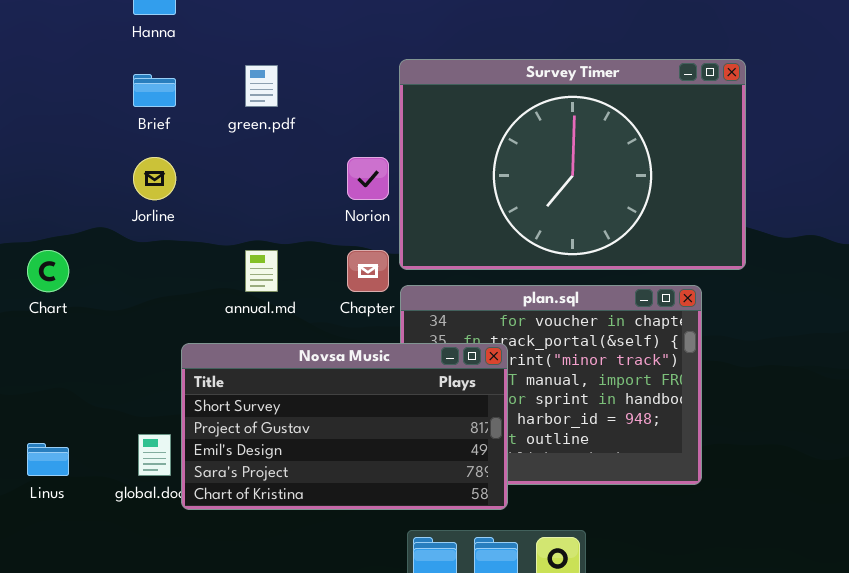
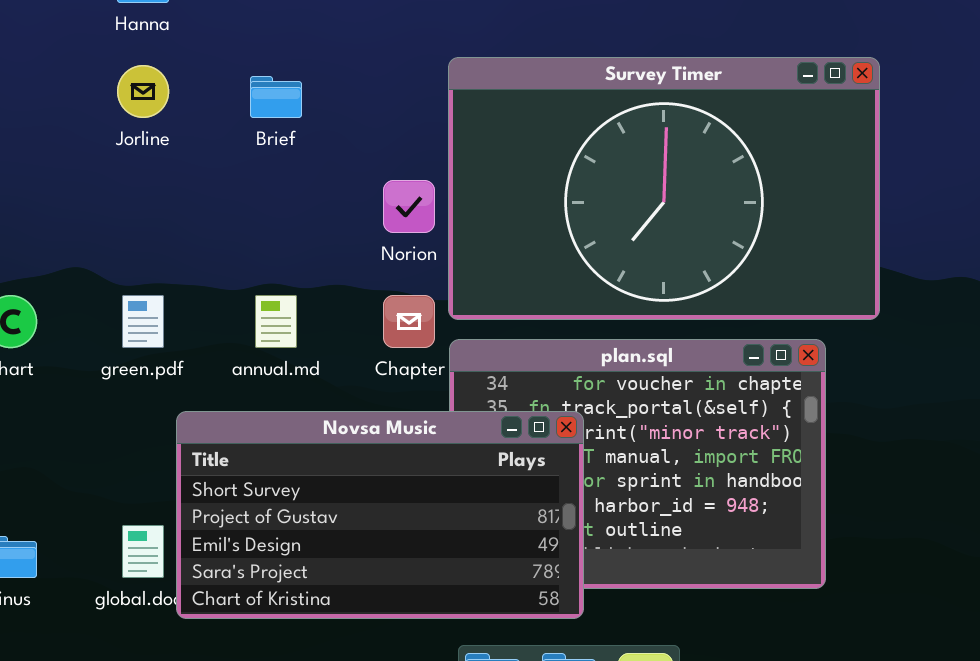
green.pdf: [245,65,278,107] -> [122,295,164,348], moved
Brief: [133,74,176,107] -> [250,76,302,118], moved
Jorline: [133,157,176,200] -> [117,65,169,118], moved

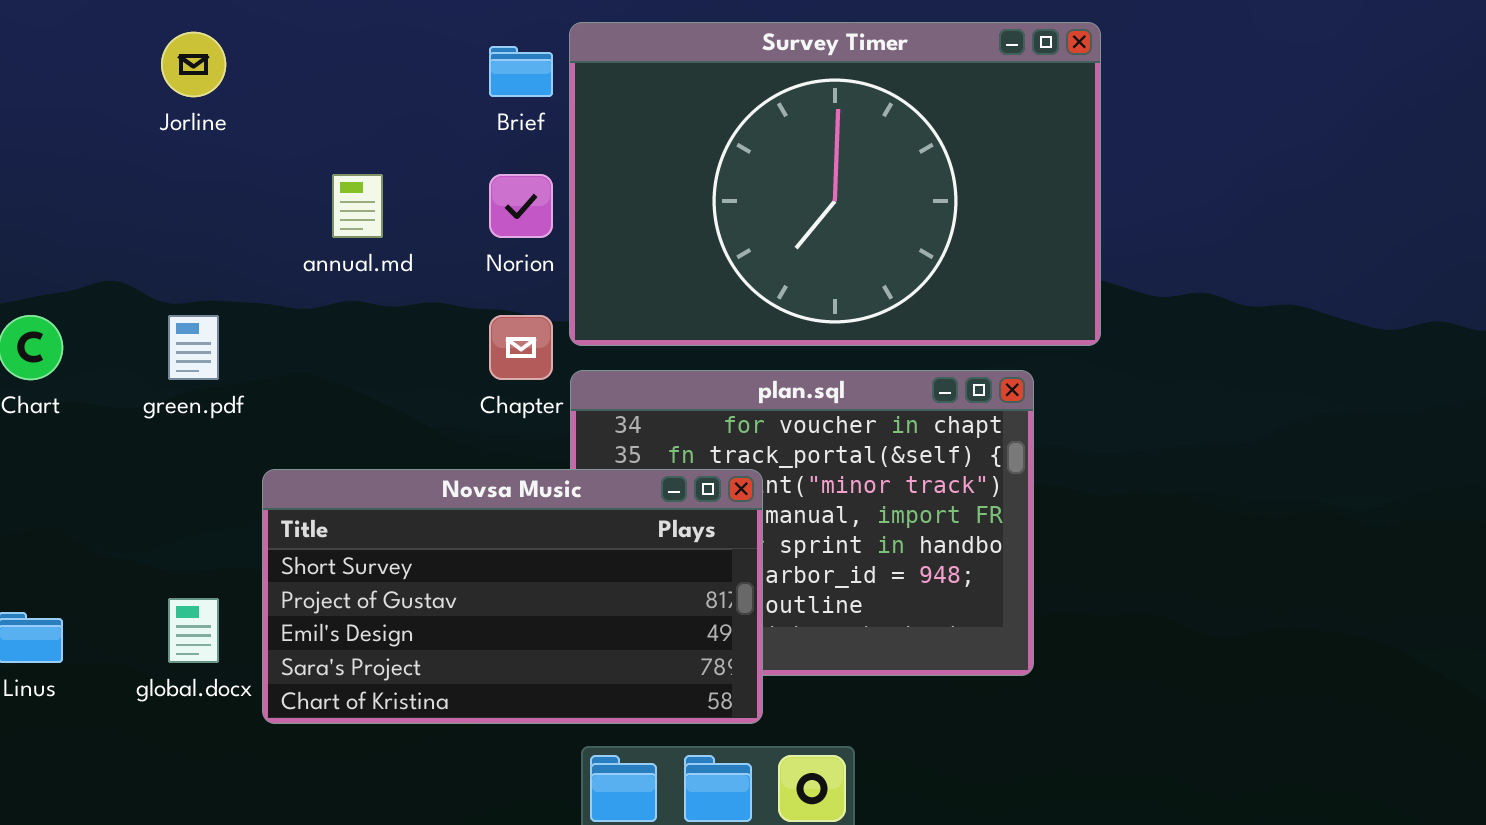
Brief: [250,76,302,118] -> [489,46,553,97], moved
annual.md: [255,295,297,348] -> [332,174,383,238], moved
Novsa Music: [176,411,584,619] -> [262,469,763,724], moved

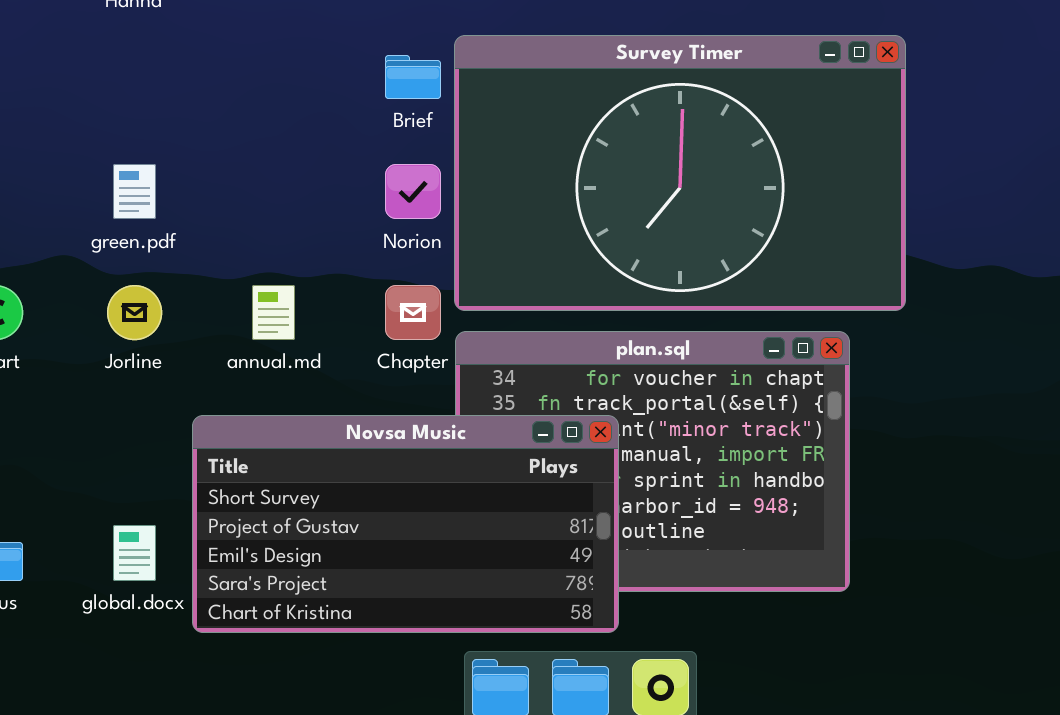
Jorline: [161,32,226,97] -> [107,285,162,340], moved
annual.md: [332,174,383,238] -> [252,285,295,340], moved
green.pdf: [168,315,219,380] -> [113,164,156,219], moved

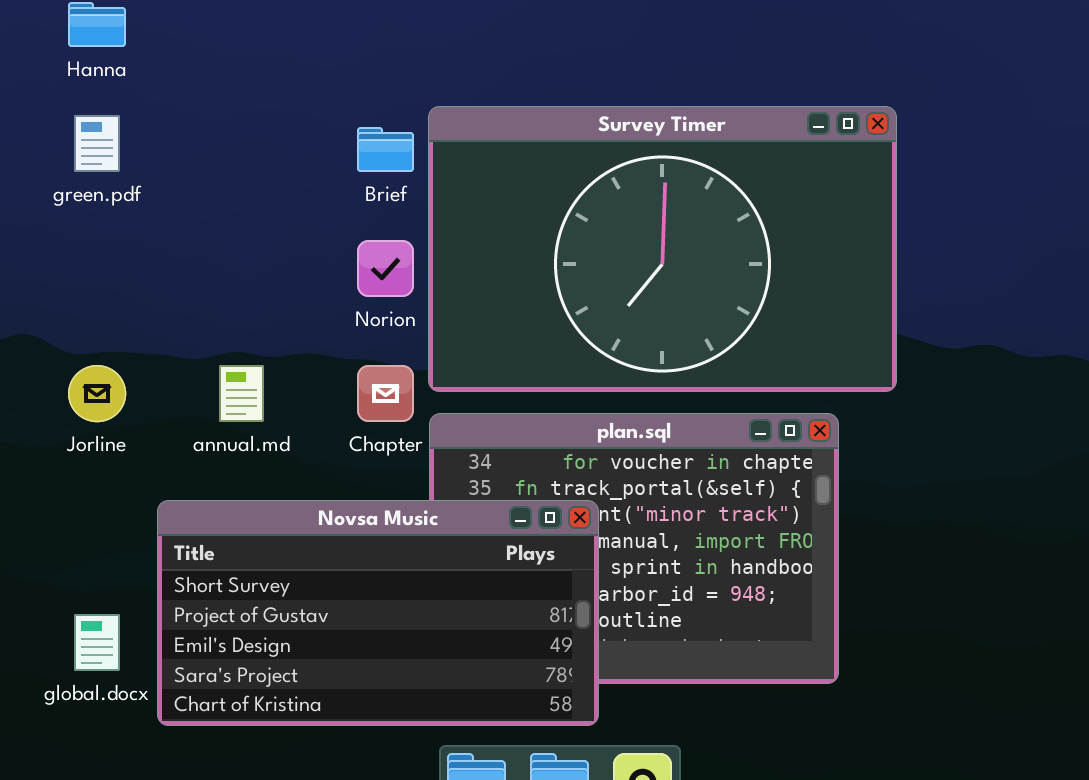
green.pdf: [113,164,156,219] -> [74,115,120,172], moved

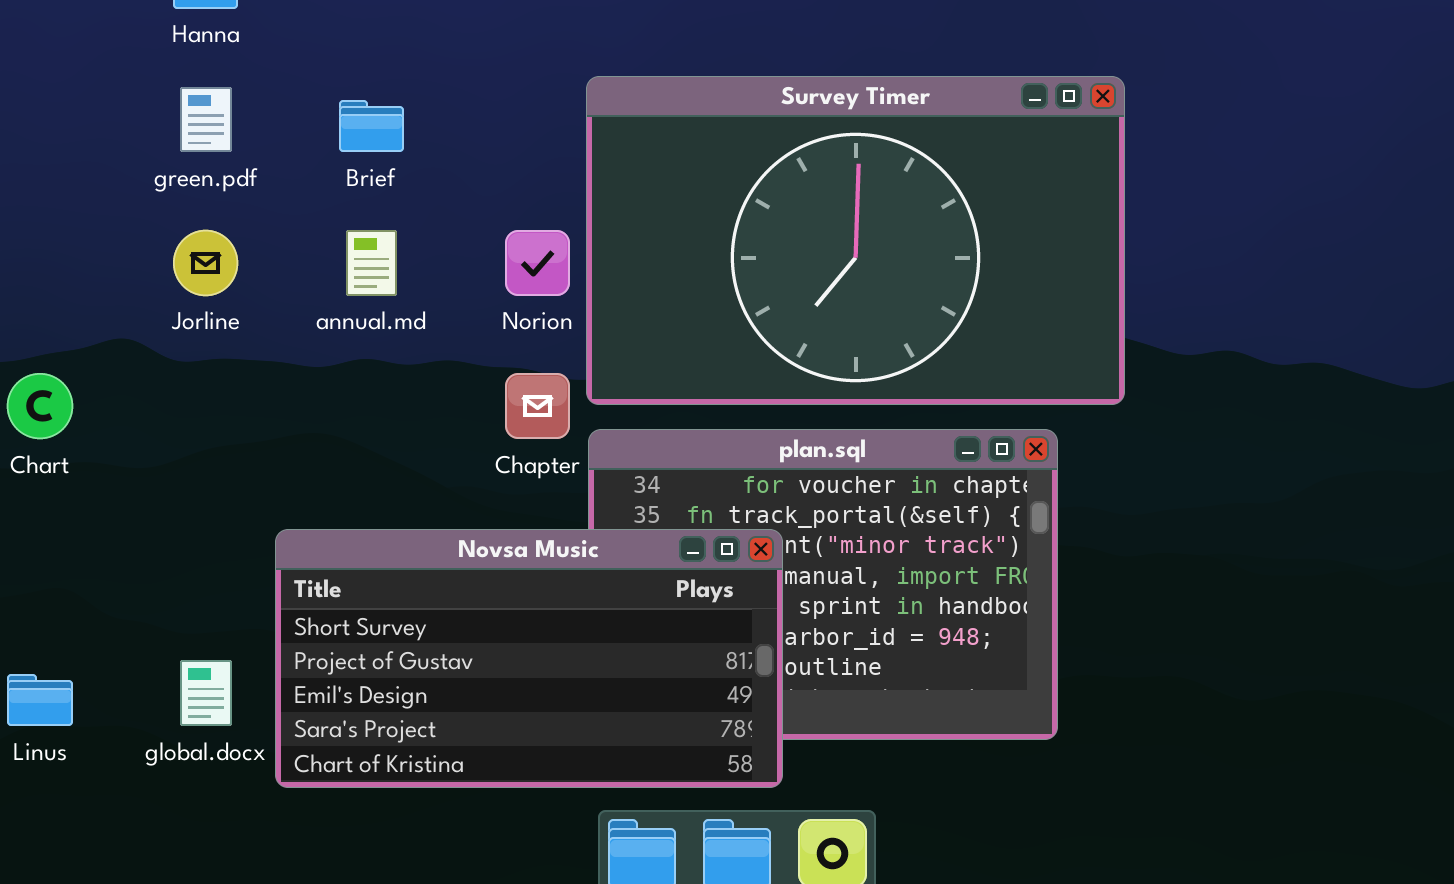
Brief: [357,127,414,172] -> [339,100,404,152], moved
Jorline: [68,365,126,422] -> [173,230,238,296], moved
annual.md: [219,365,264,422] -> [346,230,397,296], moved

